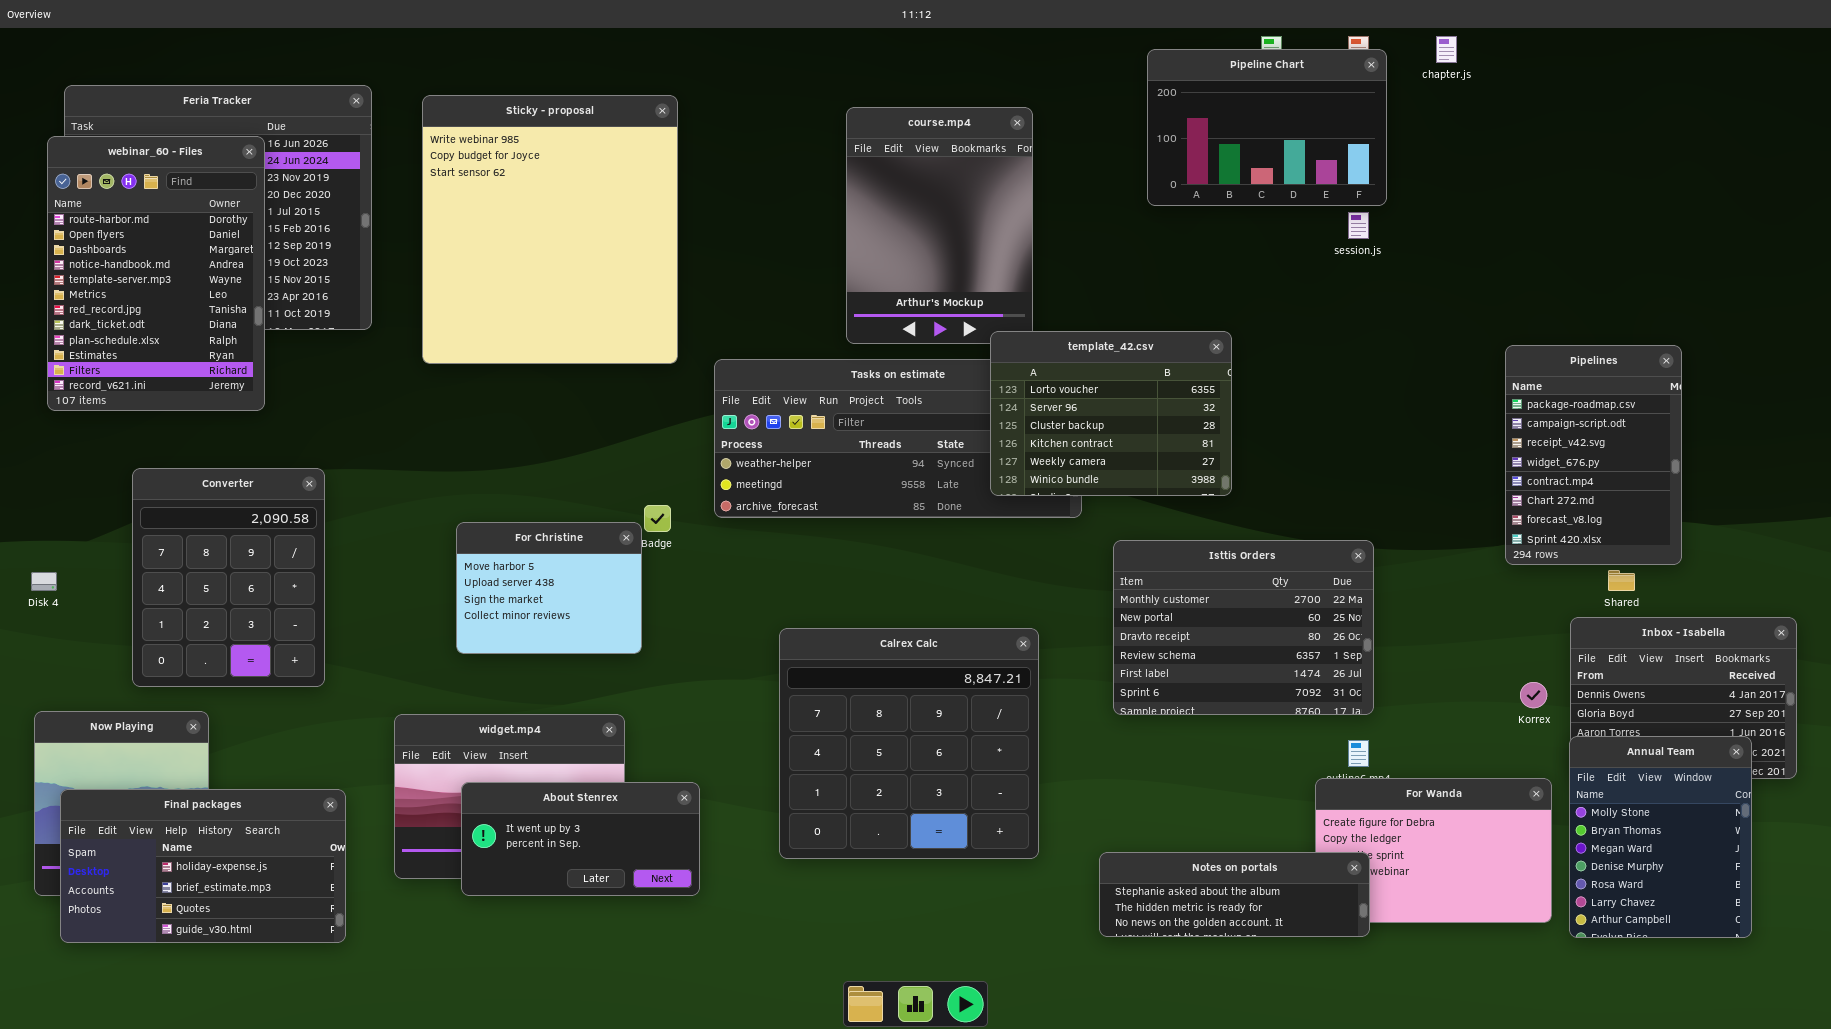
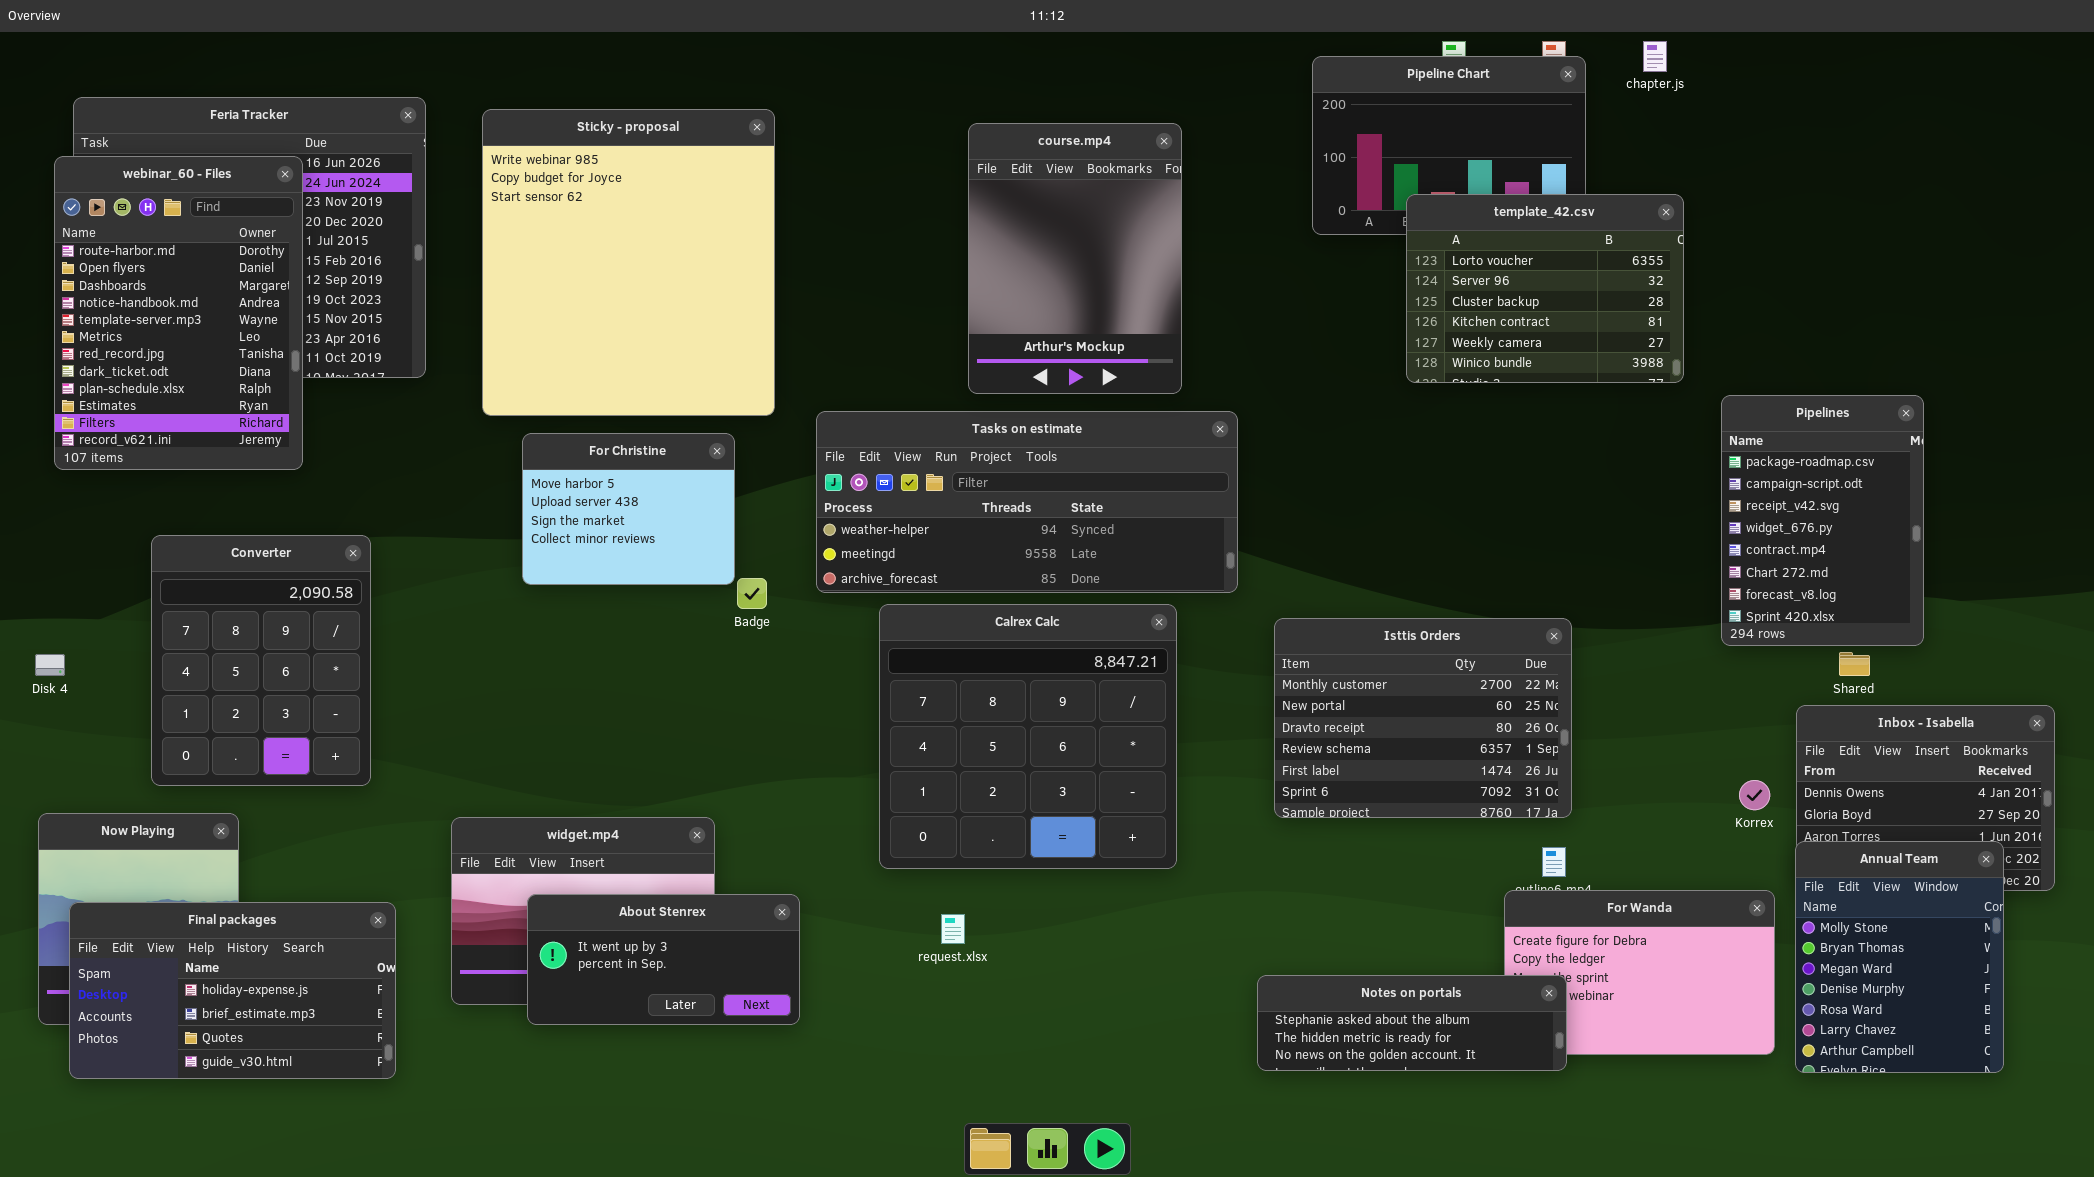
template_42.csv: [990,331,1232,496] -> [1406,194,1684,383], moved
For Christine: [456,522,642,654] -> [522,433,735,585], moved
Calrex Calc: [779,628,1039,859] -> [879,604,1177,869], moved

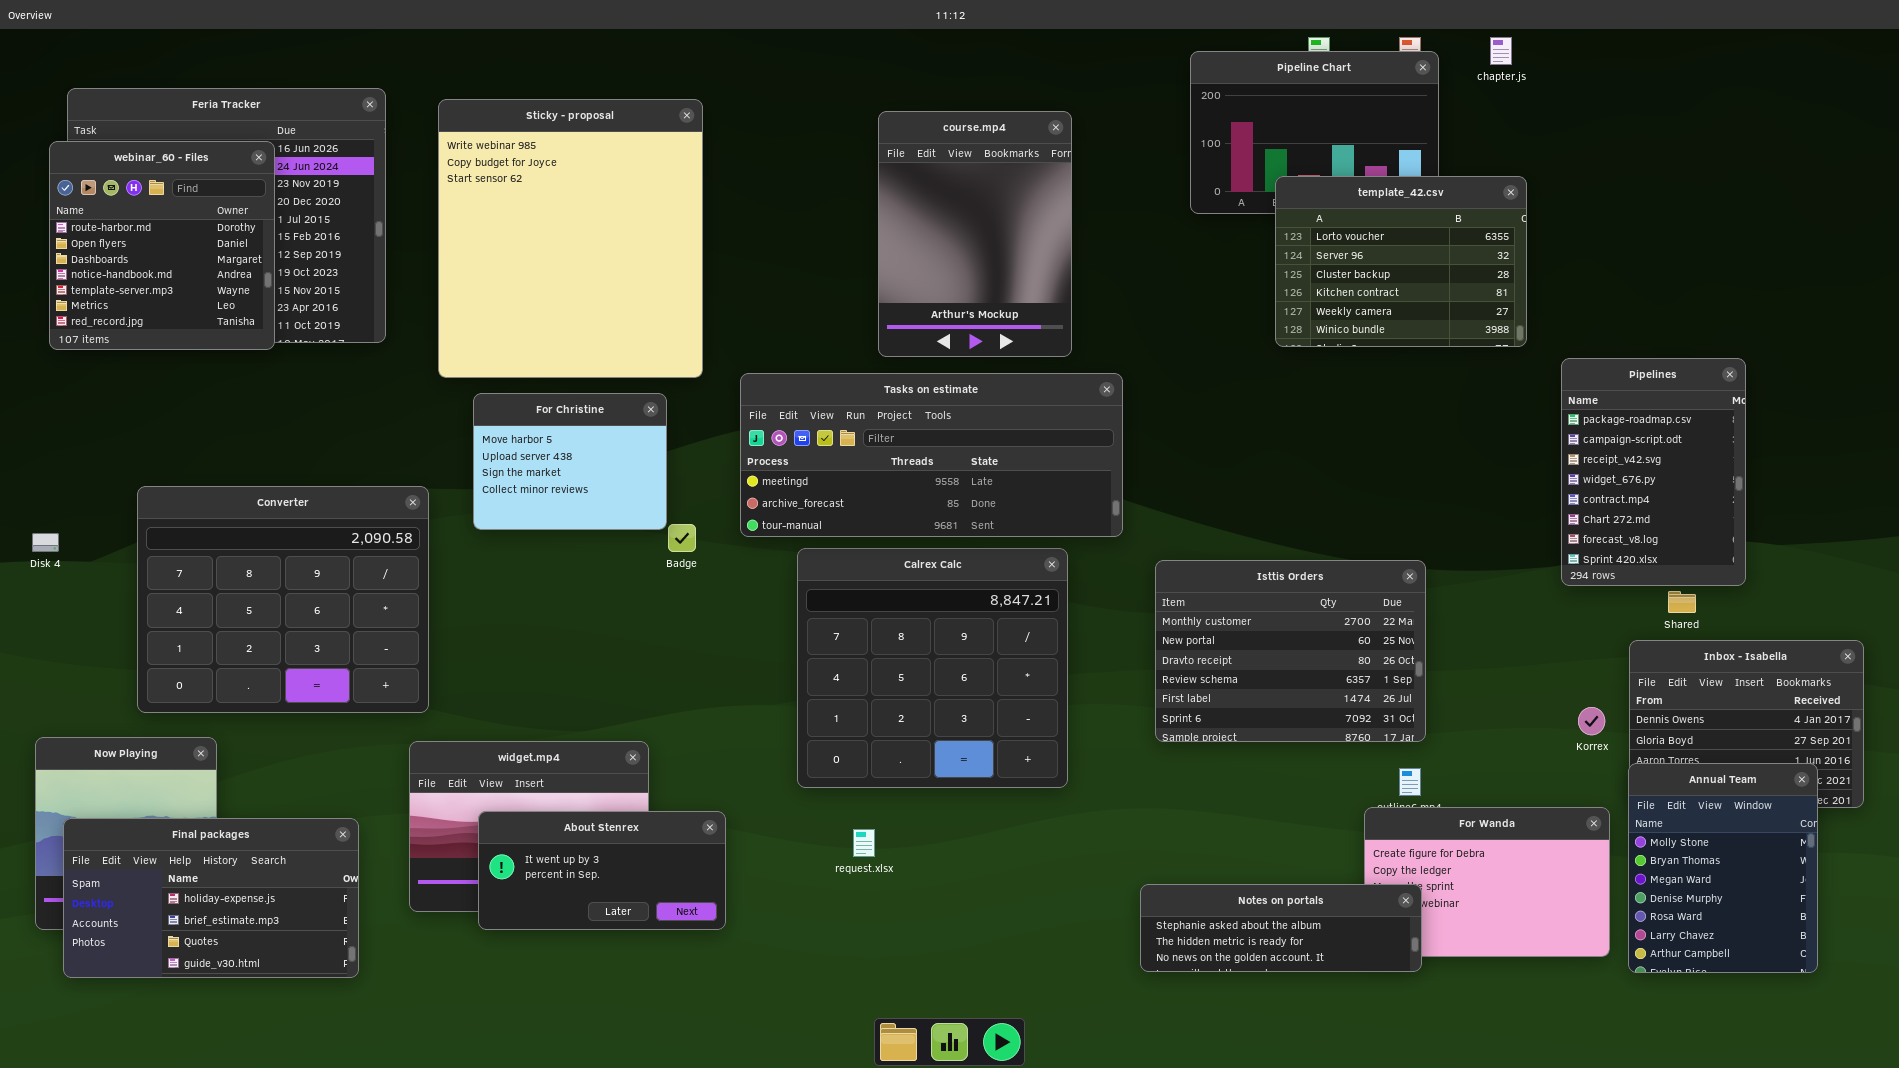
webinar_60 - Files: [54,156,303,470] -> [49,141,275,350], resized
Tasks on estimate: [816,411,1238,593] -> [740,373,1123,537], scrolled down 1 row
Converter: [151,535,371,786] -> [137,486,429,713], resized
Disk 4: [35,654,65,676] -> [32,533,59,552], moved

